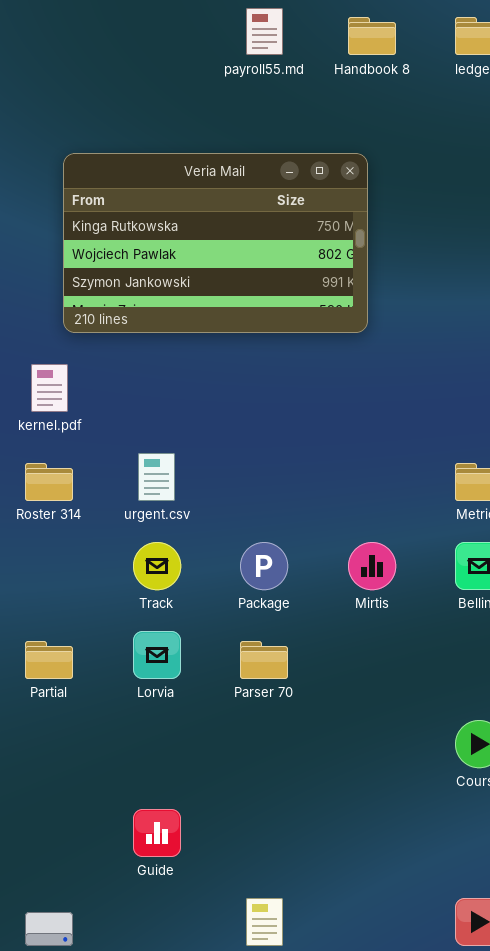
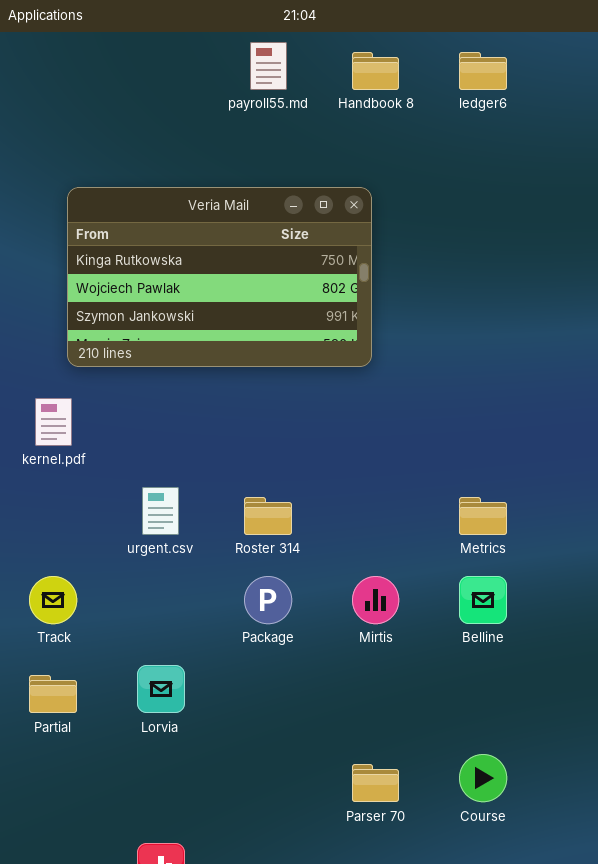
Roster 314: [25,463,73,501] -> [244,497,292,535], moved
Track: [133,542,181,590] -> [29,576,77,624], moved
Parser 70: [240,641,288,679] -> [352,764,399,802], moved

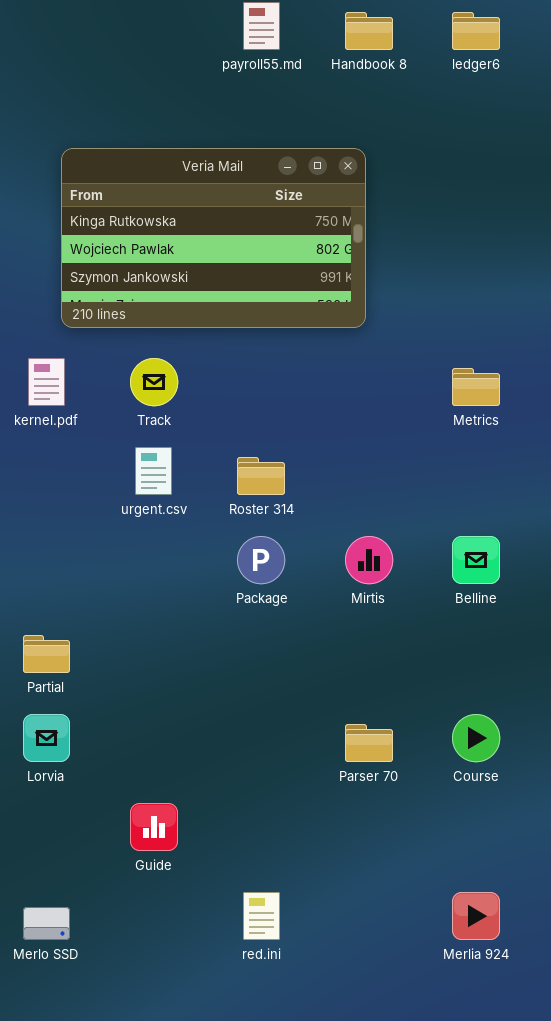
Metrics: [459,497,507,535] -> [452,368,500,406], moved
Track: [29,576,77,624] -> [130,358,178,406], moved
Lorvia: [137,665,185,713] -> [23,714,70,762], moved

